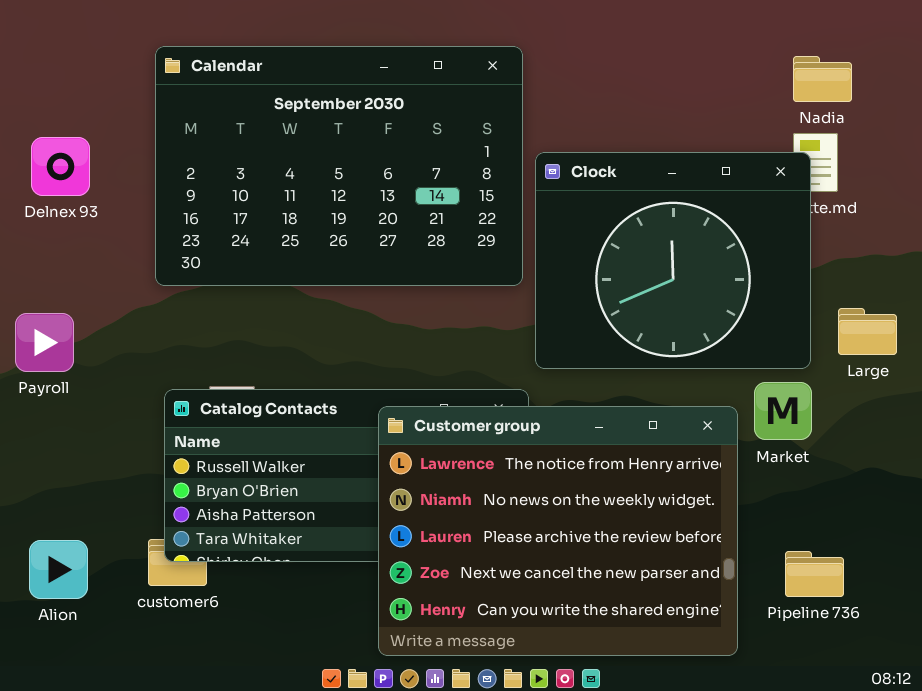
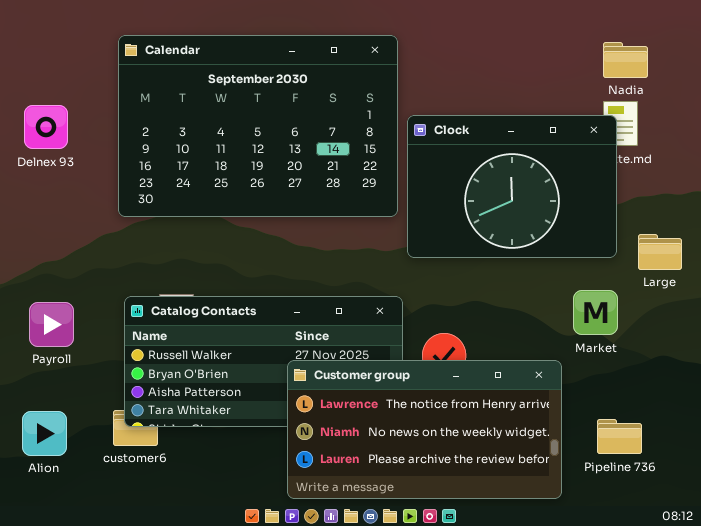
Clock: [535,152,811,369] -> [407,115,617,258], resized
Payroll: [15,313,74,372] -> [29,302,74,347], moved
Customer group: [378,406,738,656] -> [287,360,562,499], resized

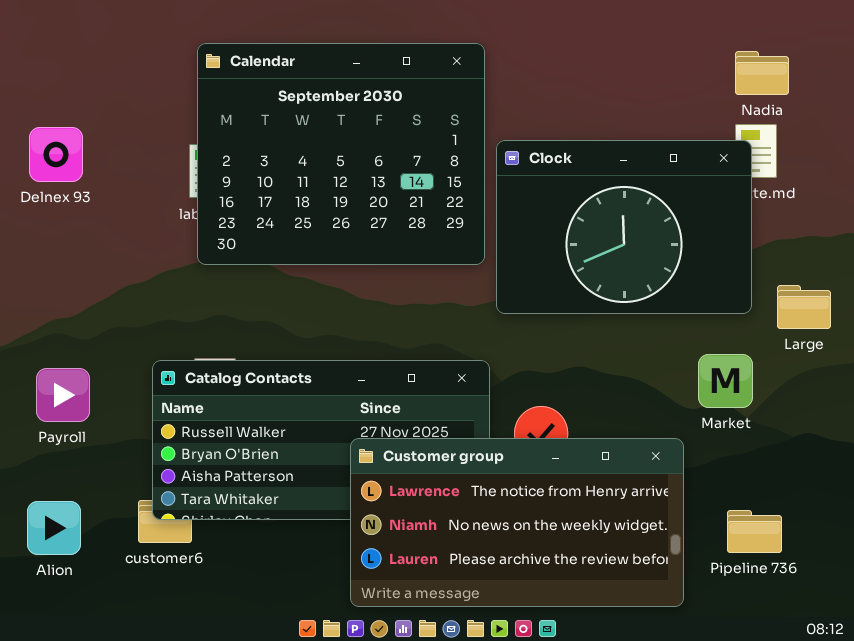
Calendar: [118,35,398,217] -> [197,43,485,265], resized

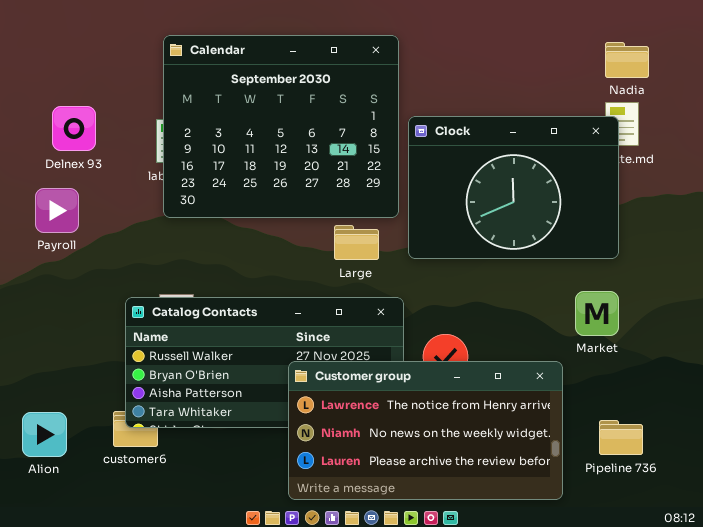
Delnex 93: [29,127,83,182] -> [52,106,96,151], moved
Large: [777,285,831,329] -> [334,225,379,260], moved
Payroll: [36,368,90,422] -> [35,188,79,233], moved

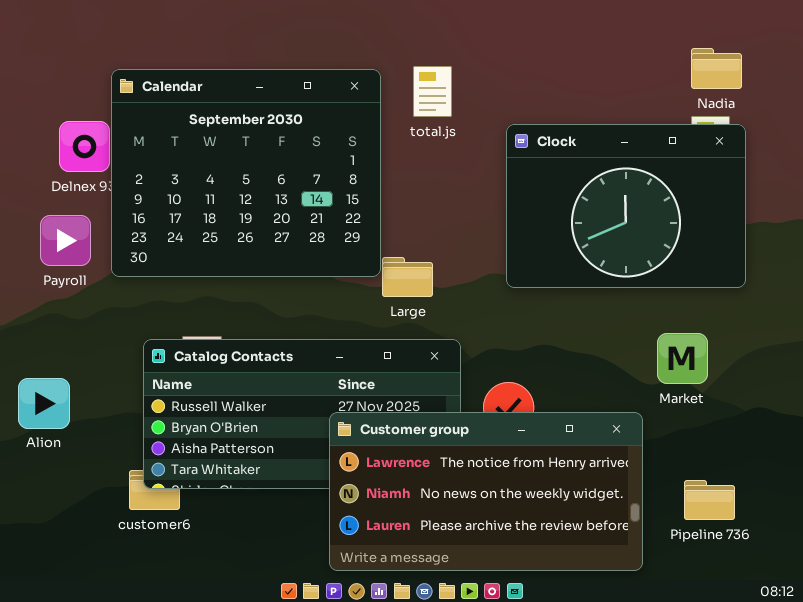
Calendar: [163,35,399,218] -> [111,69,381,277], moved
Clock: [408,116,619,259] -> [506,124,746,288], moved
Alion: [22,412,67,457] -> [18,378,70,429], moved

